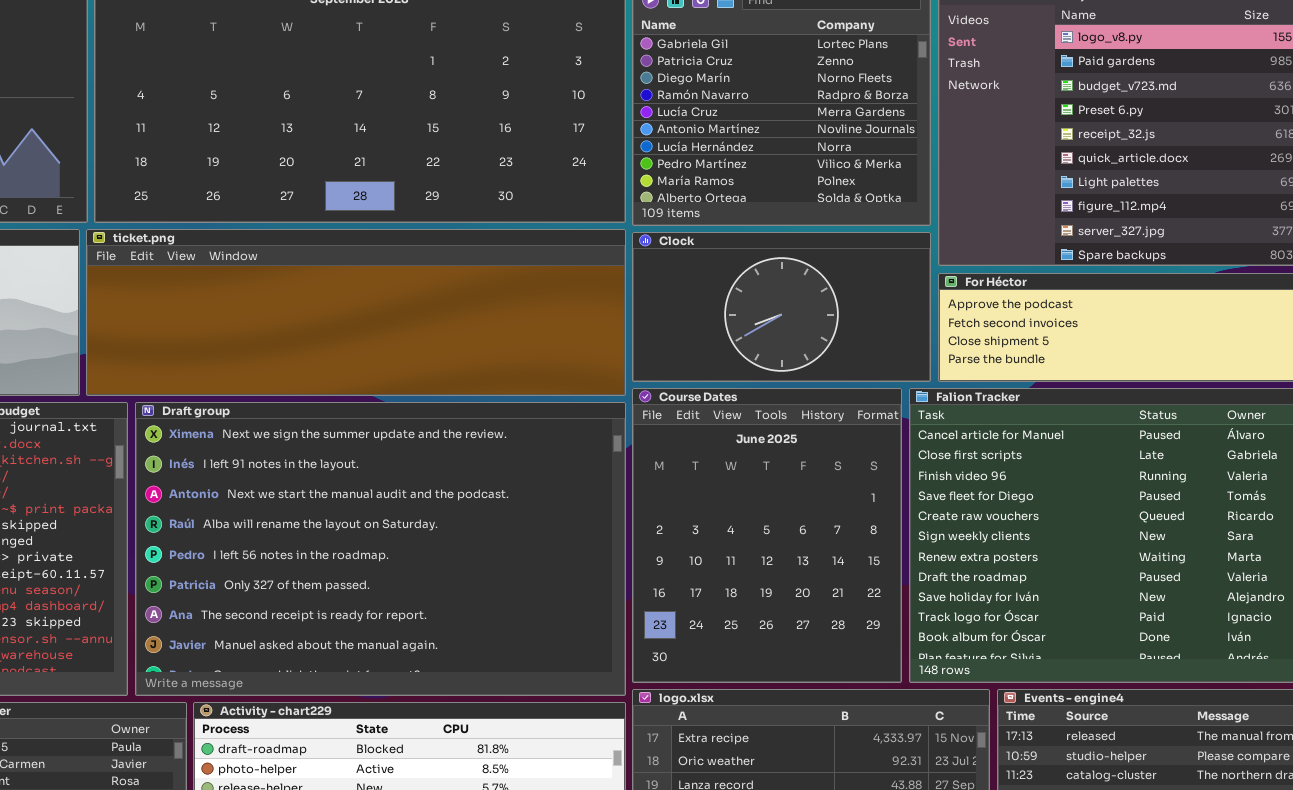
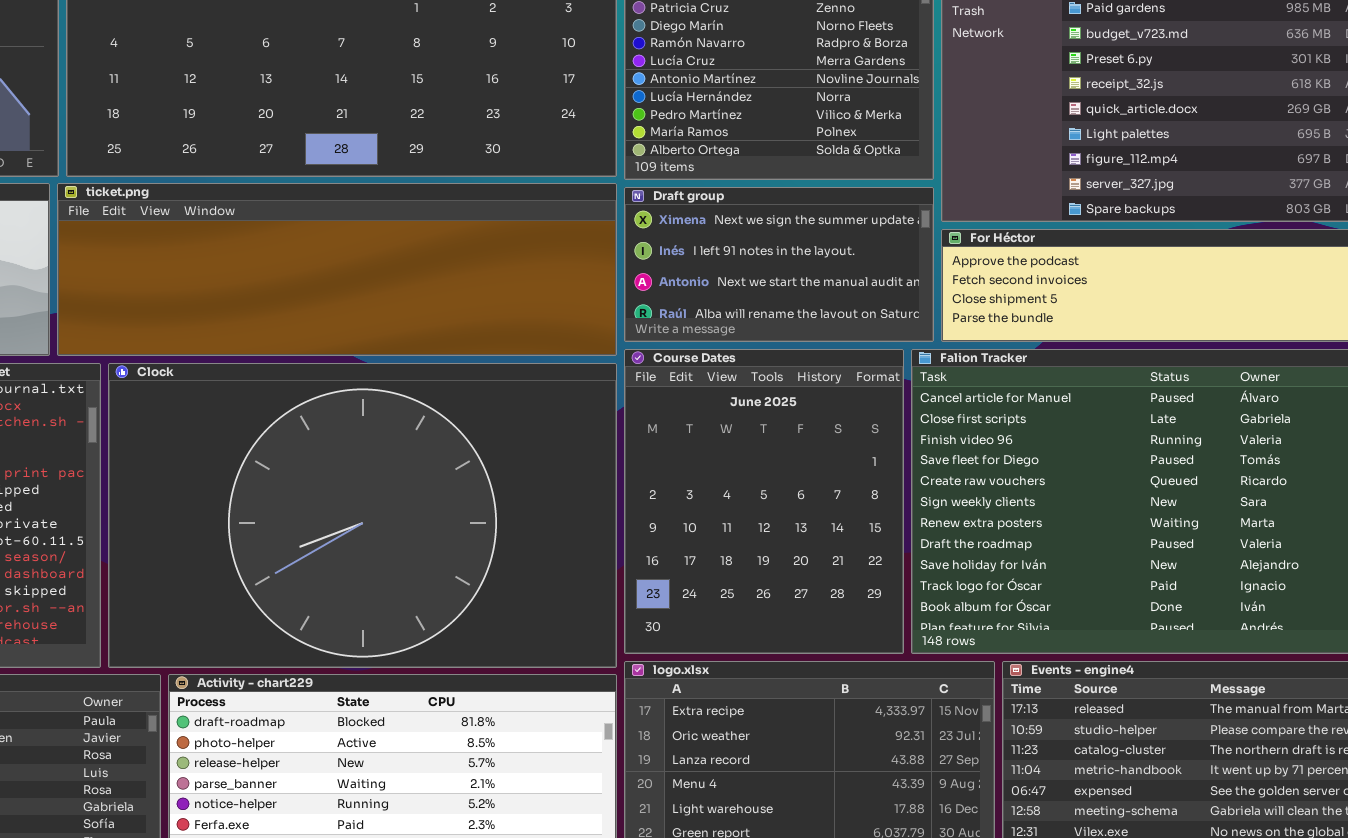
Clock: [632,232,931,382] -> [108,363,617,668], moved, resized
Draft group: [135,402,626,696] -> [624,187,934,342], moved, resized

